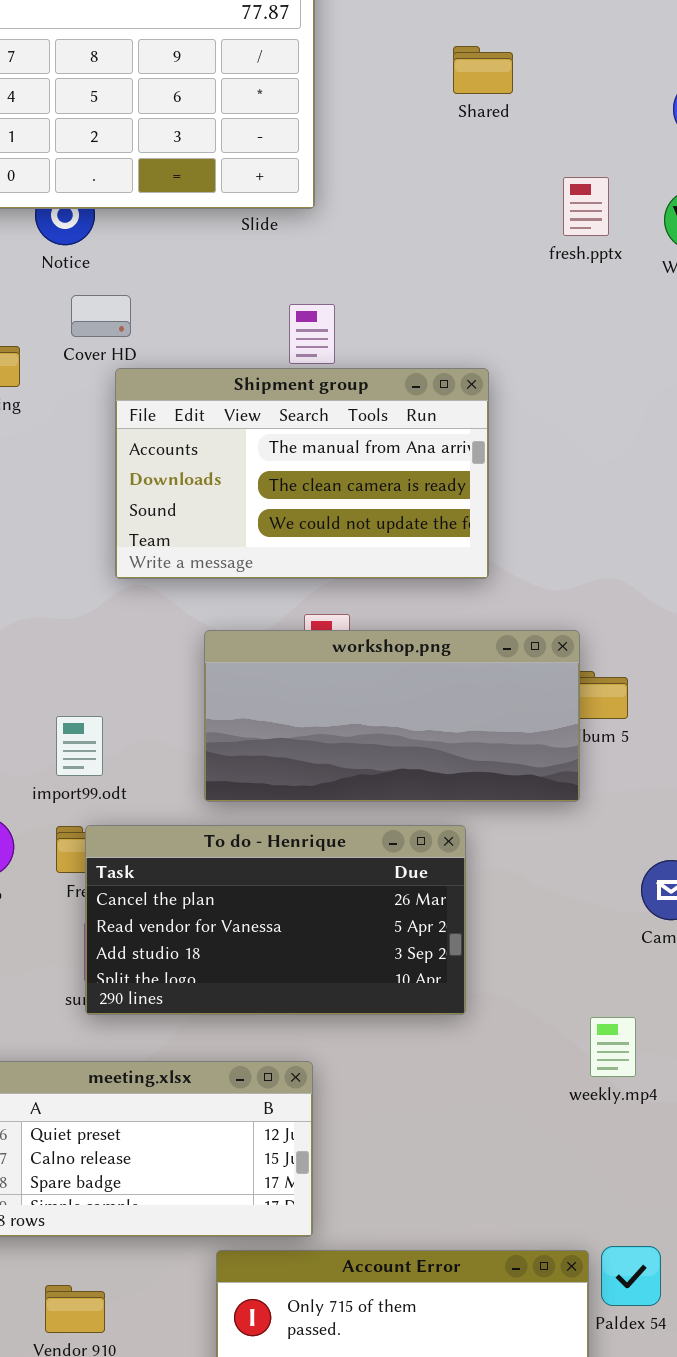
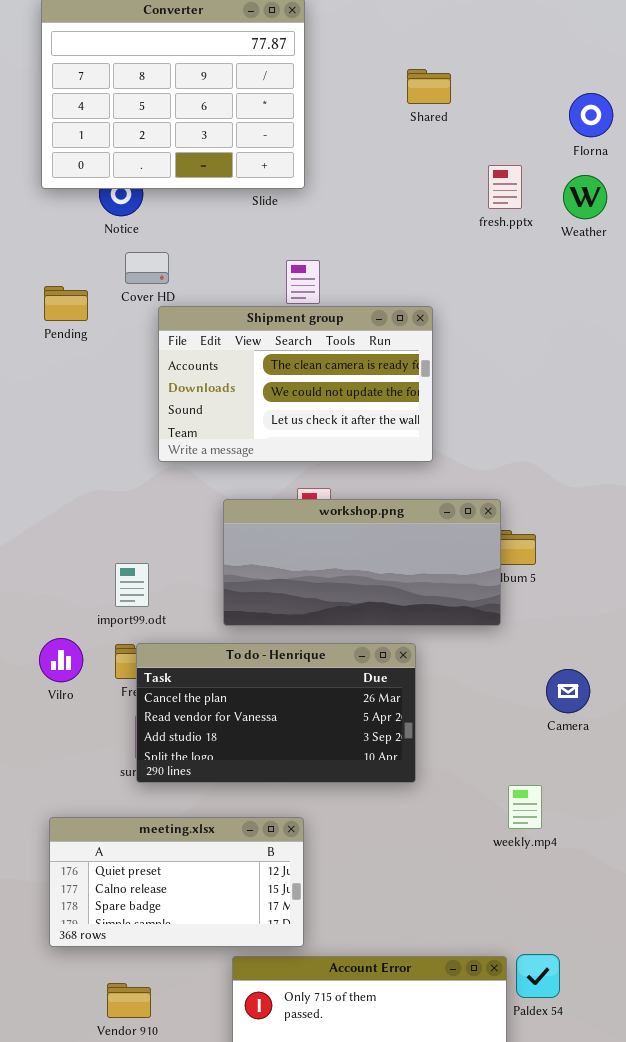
Shipment group: [115,368,489,579] -> [158,306,433,462], scrolled down 1 row

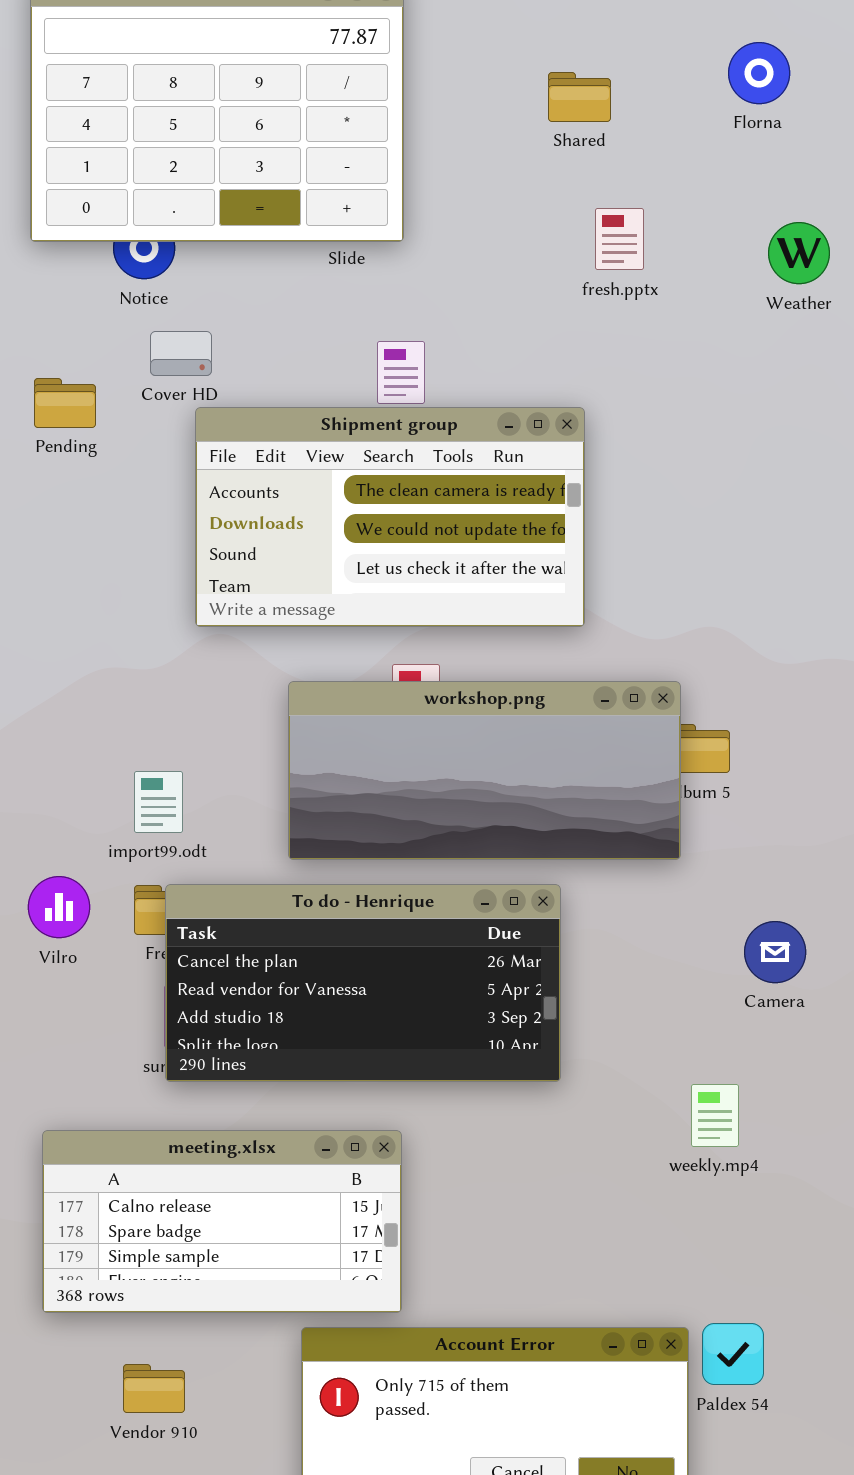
Florna: [569,93,613,137] -> [728,42,790,104], moved
fresh.pptx: [488,165,522,209] -> [595,208,644,270], moved
meeting.xlsx: [49,817,304,947] -> [42,1130,402,1313], scrolled down 1 row

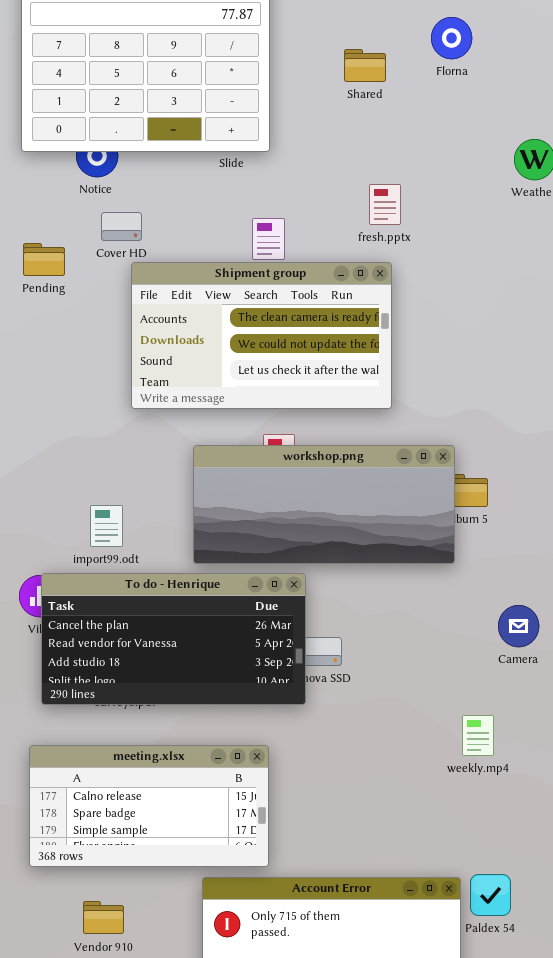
Florna: [728,42,790,104] -> [431,17,472,59], moved
Shared: [548,72,611,122] -> [344,49,386,82], moved
fresh.pptx: [595,208,644,270] -> [369,184,401,225], moved
To do - Henrique: [165,884,561,1082] -> [41,573,306,705], moved

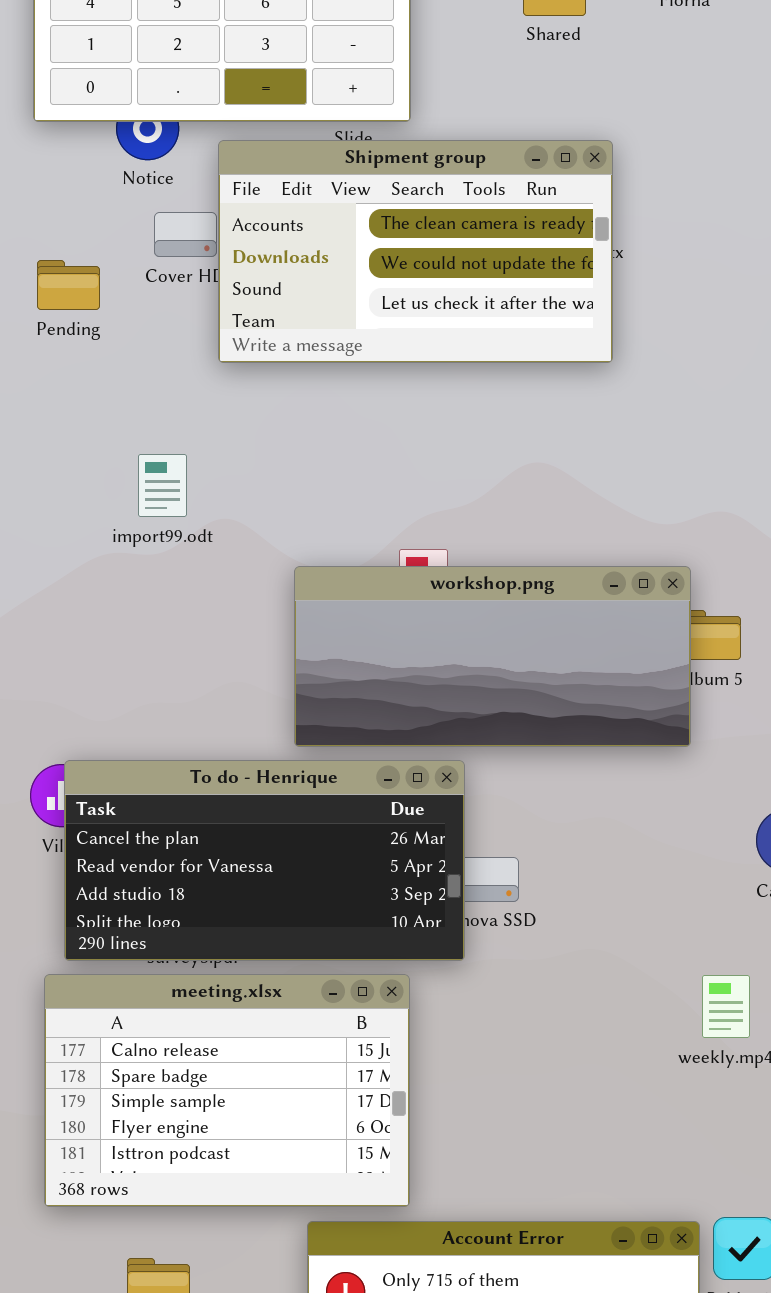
Shipment group: [131,262,392,409] -> [218,140,613,363], moved
import99.odt: [90,505,123,547] -> [138,454,187,517], moved
meeting.xlsx: [29,745,269,867] -> [44,974,410,1207], resized

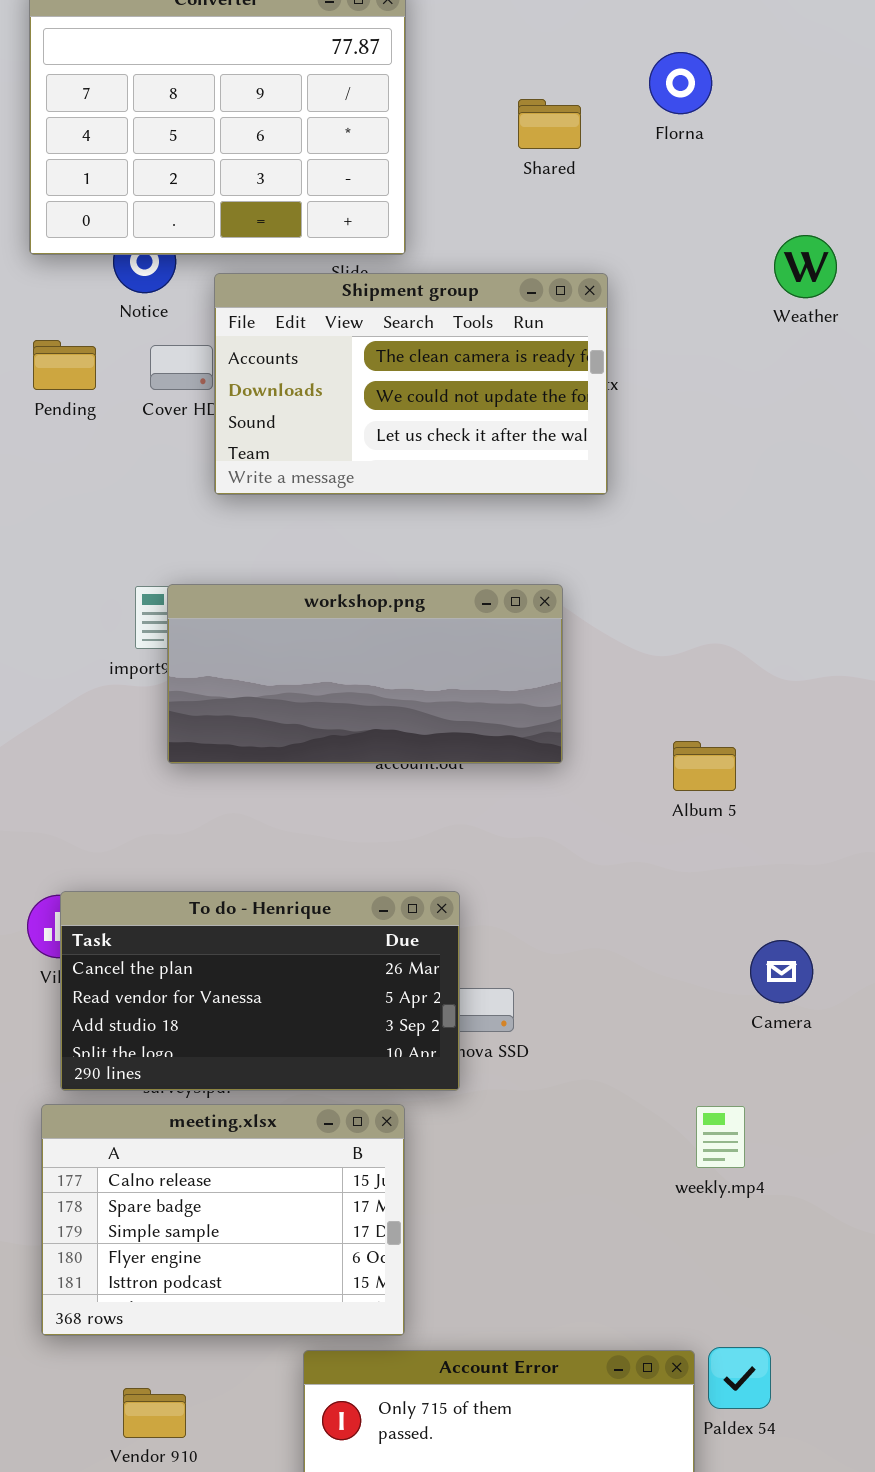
Pending: [37,260,100,310] -> [33,340,96,390], moved
workshop.png: [294,566,691,747] -> [167,584,563,764], moved

